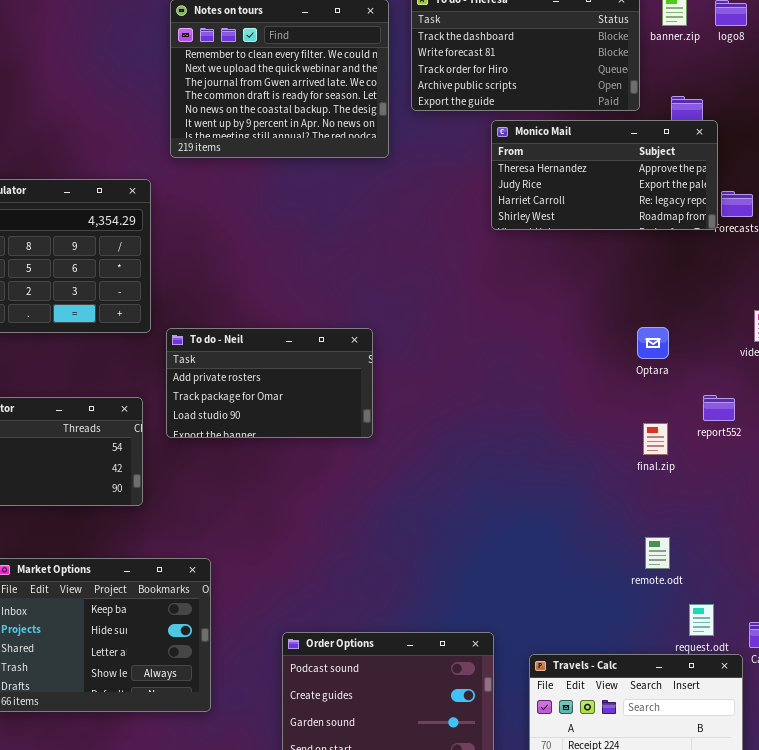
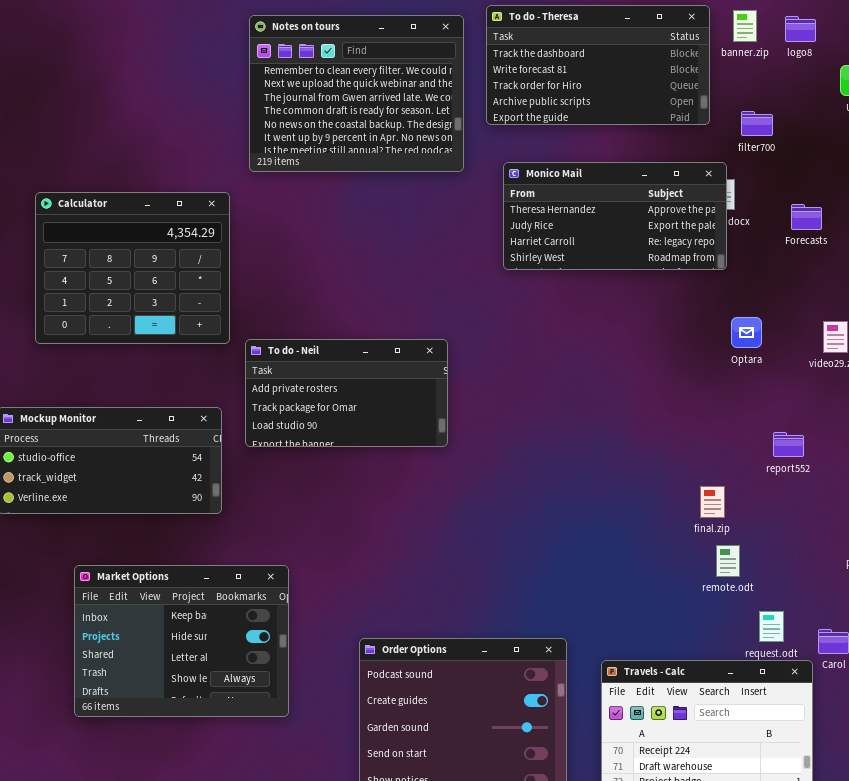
Monico Mail: [491,120,718,230] -> [503,162,727,270], moved
Optara: [637,327,669,359] -> [731,317,762,348], moved
report552: [703,395,735,421] -> [773,432,804,457], moved
final.zip: [643,423,668,455] -> [700,486,725,518], moved

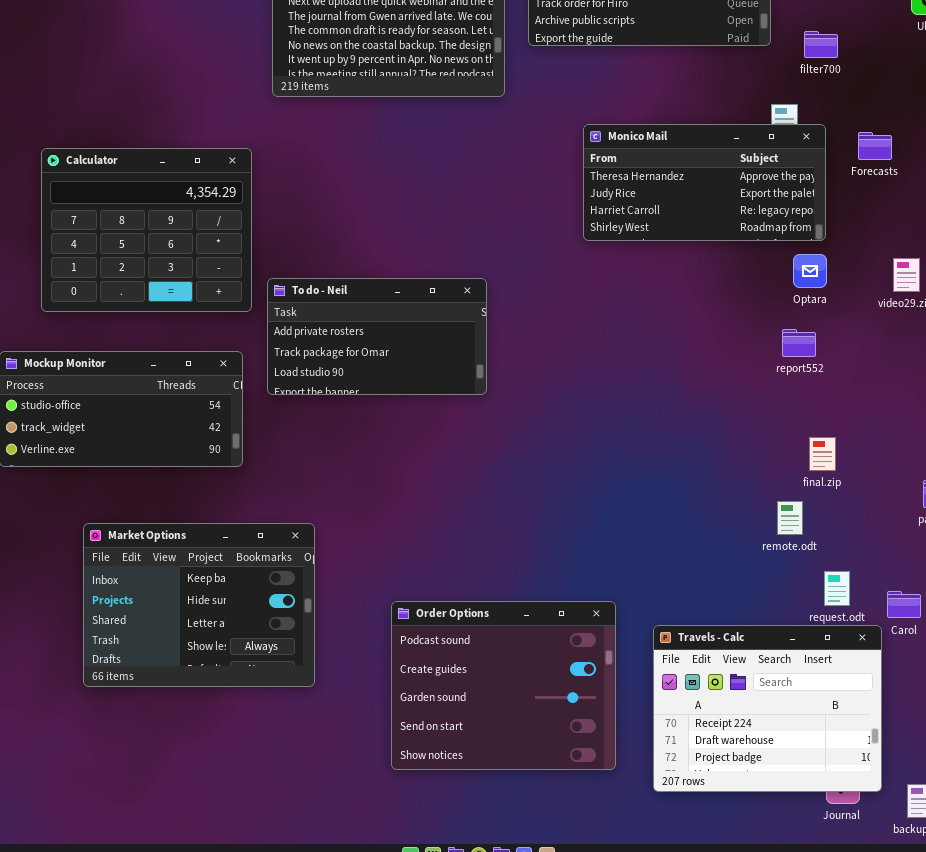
Monico Mail: [503,162,727,270] -> [583,124,826,241], moved
Calculator: [35,192,230,344] -> [41,148,252,312], moved
report552: [773,432,804,457] -> [782,329,816,357], moved
final.zip: [700,486,725,518] -> [809,437,836,471], moved

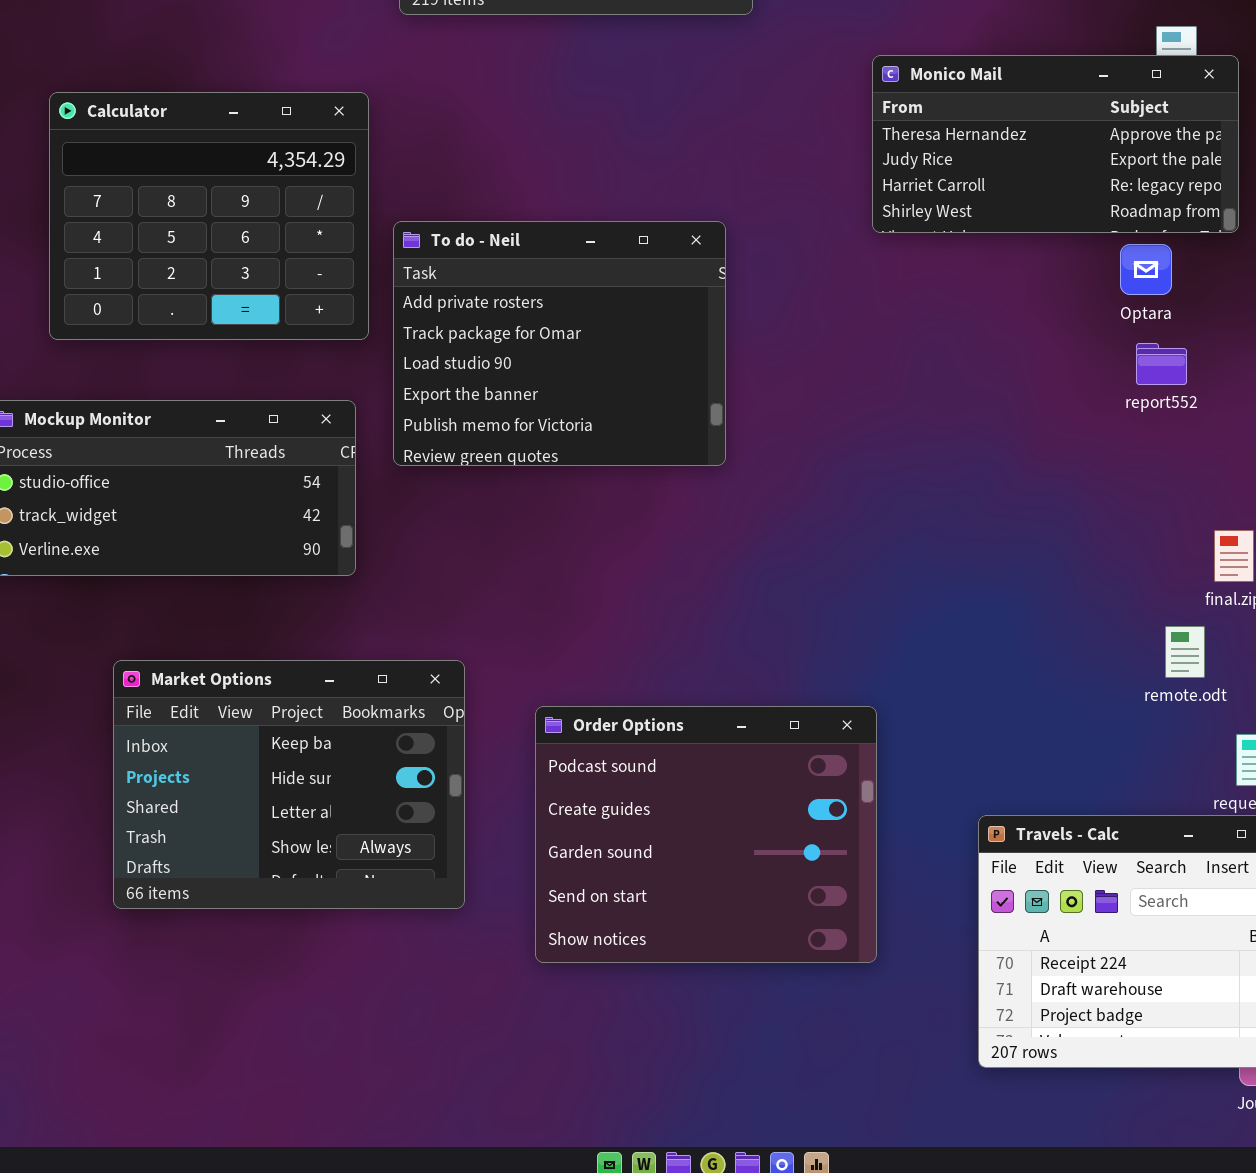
Optara: [793,254,827,288] -> [1120,244,1172,295], moved
To do - Neil: [267,278,487,395] -> [393,221,726,466], resized
report552: [782,329,816,357] -> [1136,343,1187,385], moved
Order Options: [391,601,616,770] -> [535,706,877,963], moved

